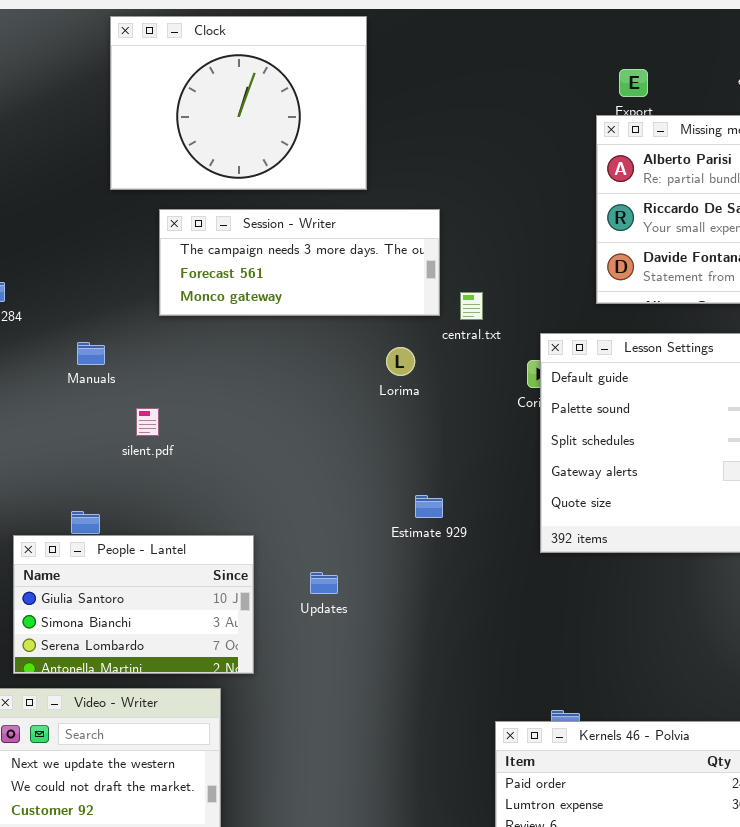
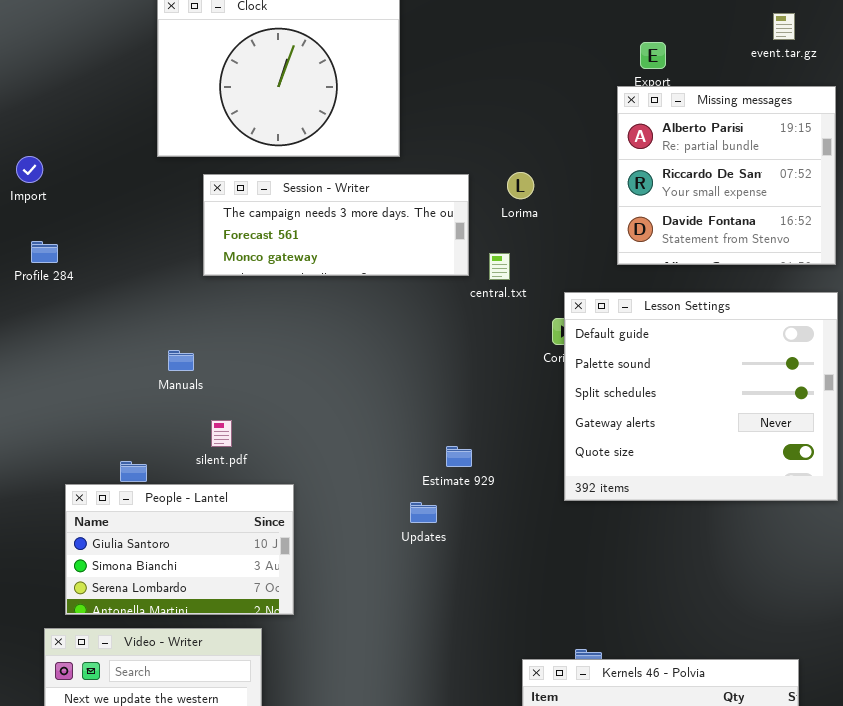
Manuals: [77,342,105,365] -> [168,350,194,371], moved
Lorima: [386,347,415,376] -> [507,172,534,199], moved
silent.pdf: [136,408,159,436] -> [211,420,232,447], moved
Updates: [310,572,338,594] -> [410,502,437,523], moved

